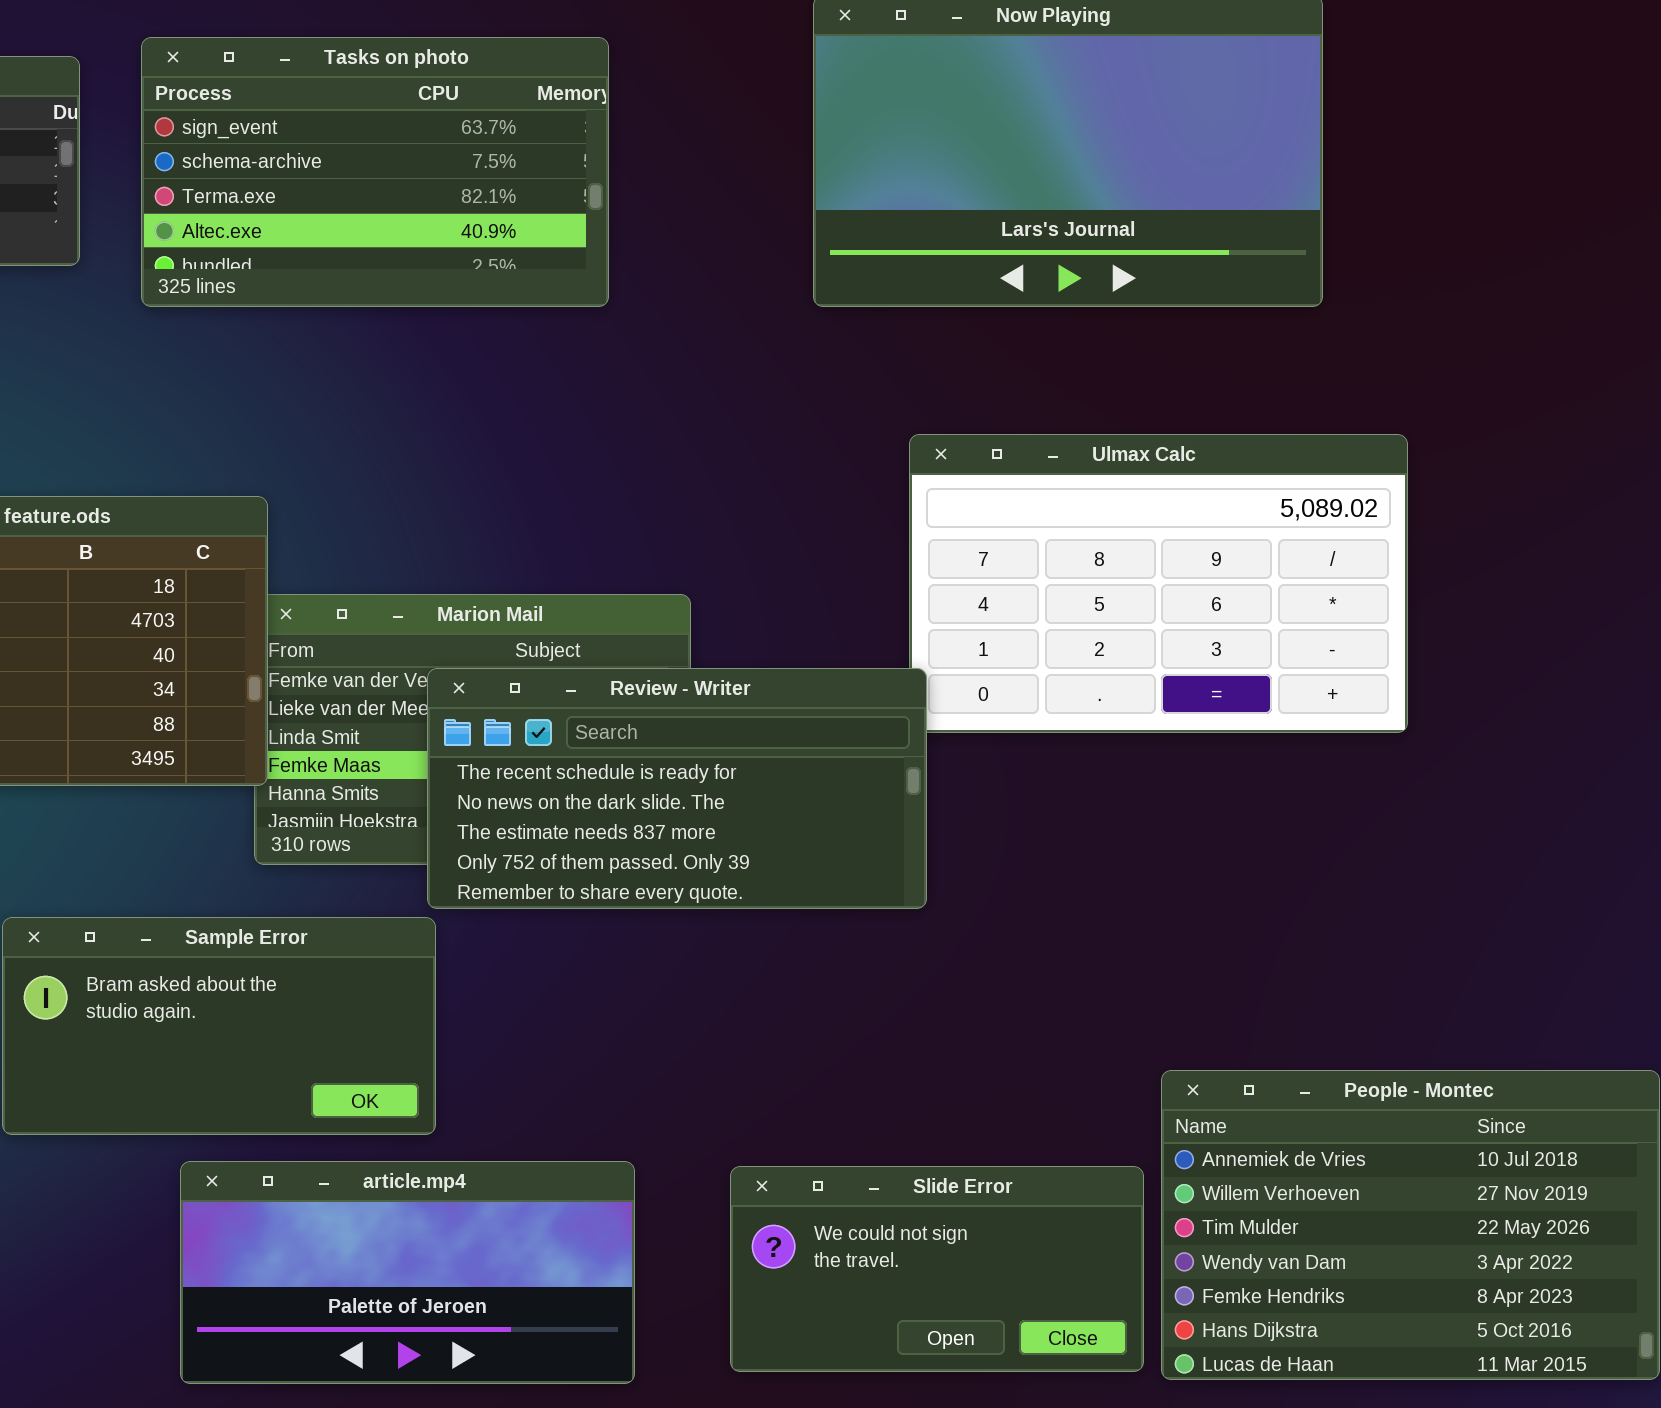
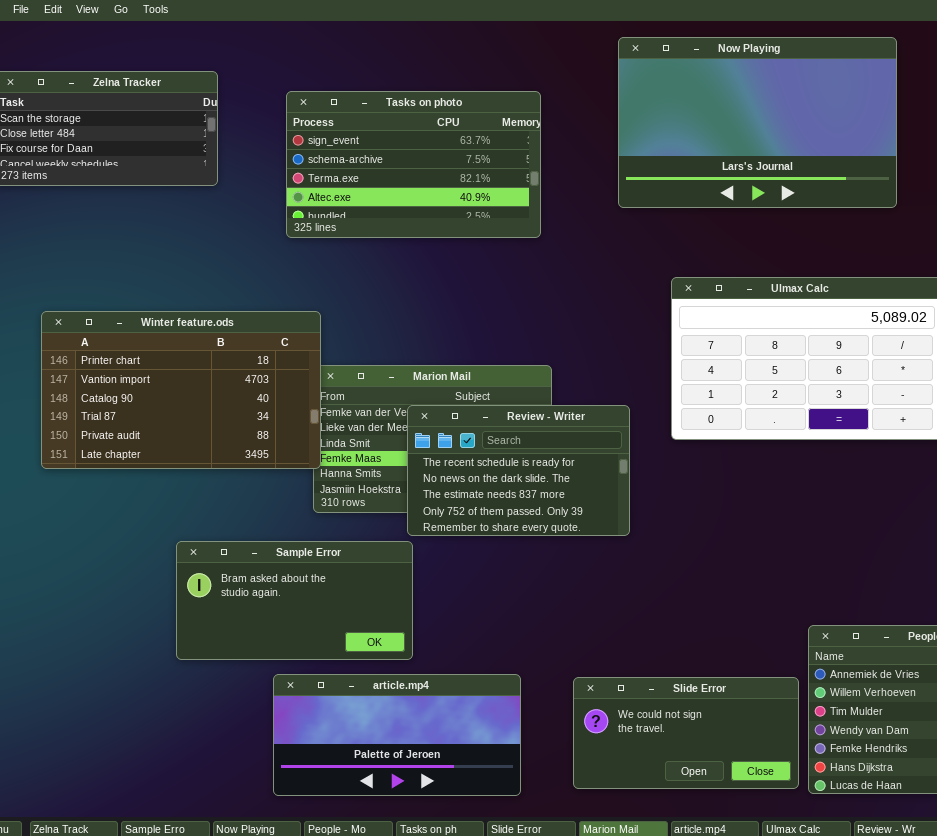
Tasks on photo: [141,37,609,307] -> [286,91,541,238], moved
Review - Writer: [427,668,927,909] -> [407,405,630,536], resized

